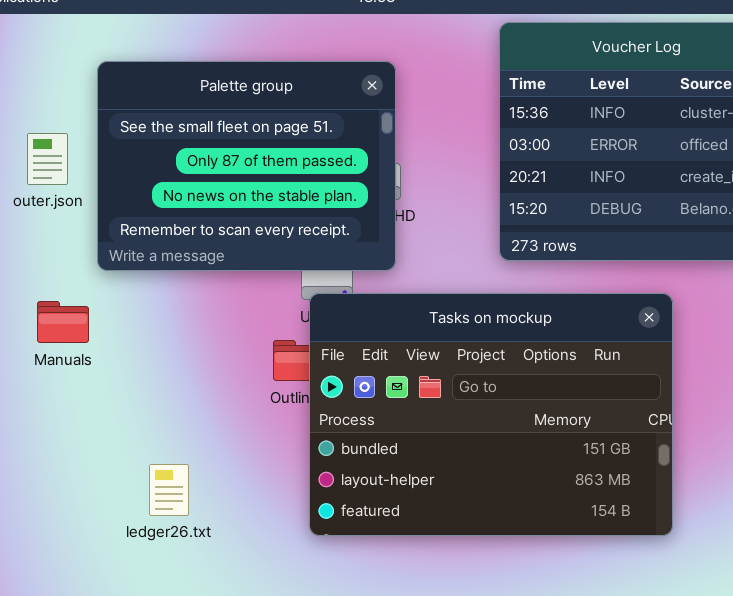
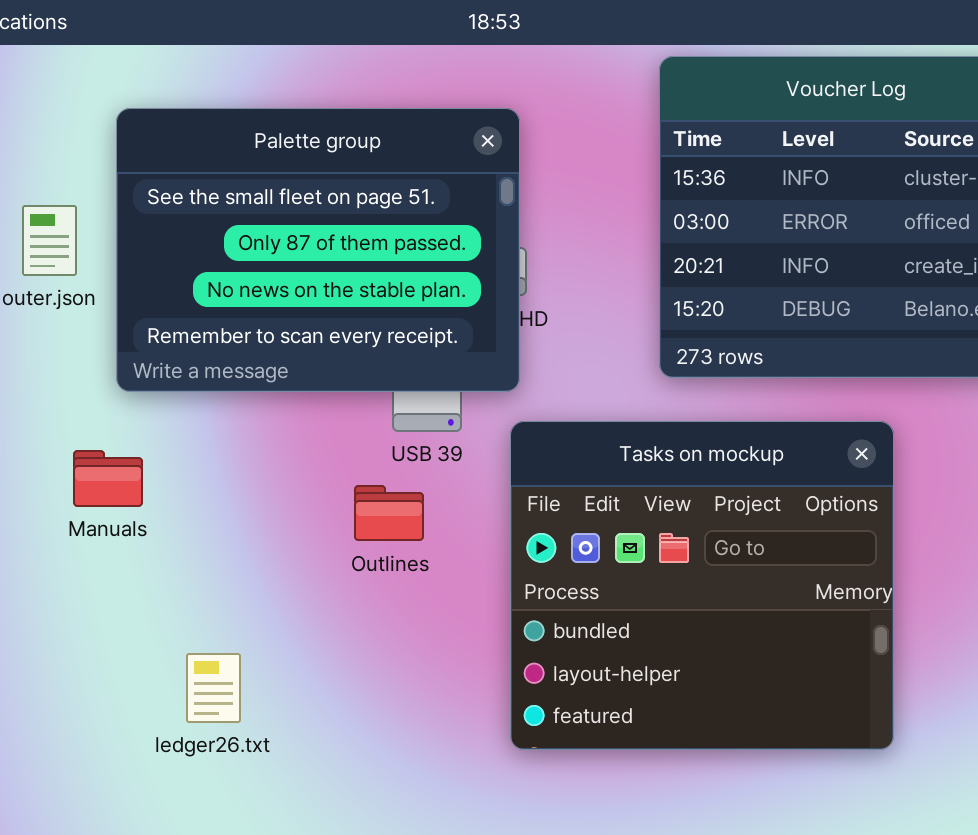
Tasks on mockup: [309,293,673,536] -> [510,421,894,750], resized
Manuals: [37,301,89,343] -> [73,450,143,507], moved

